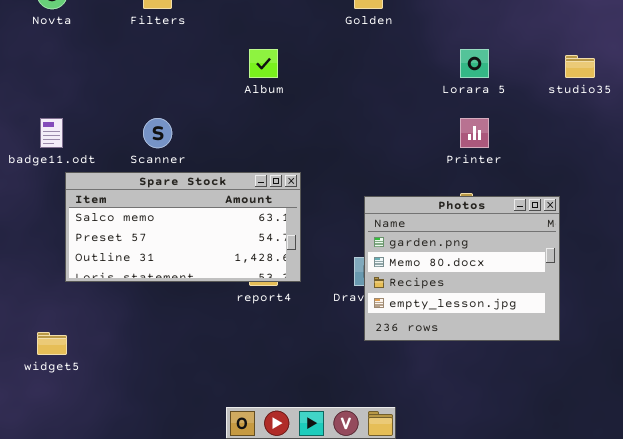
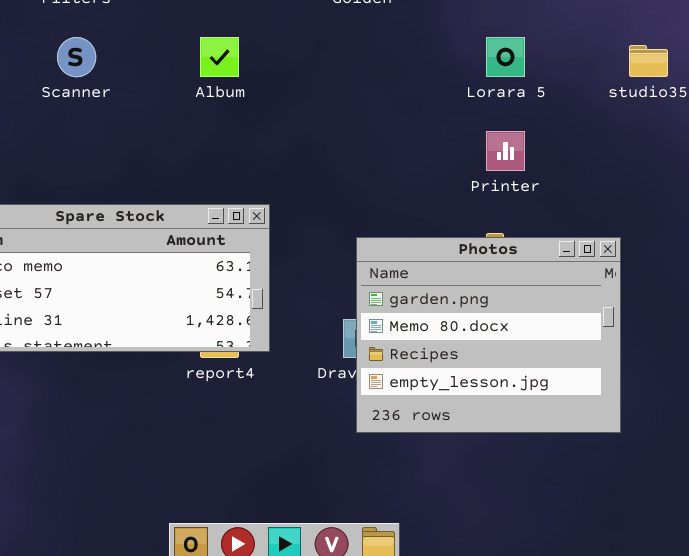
Scanner: [143,118,172,148] -> [57,37,96,77], moved

